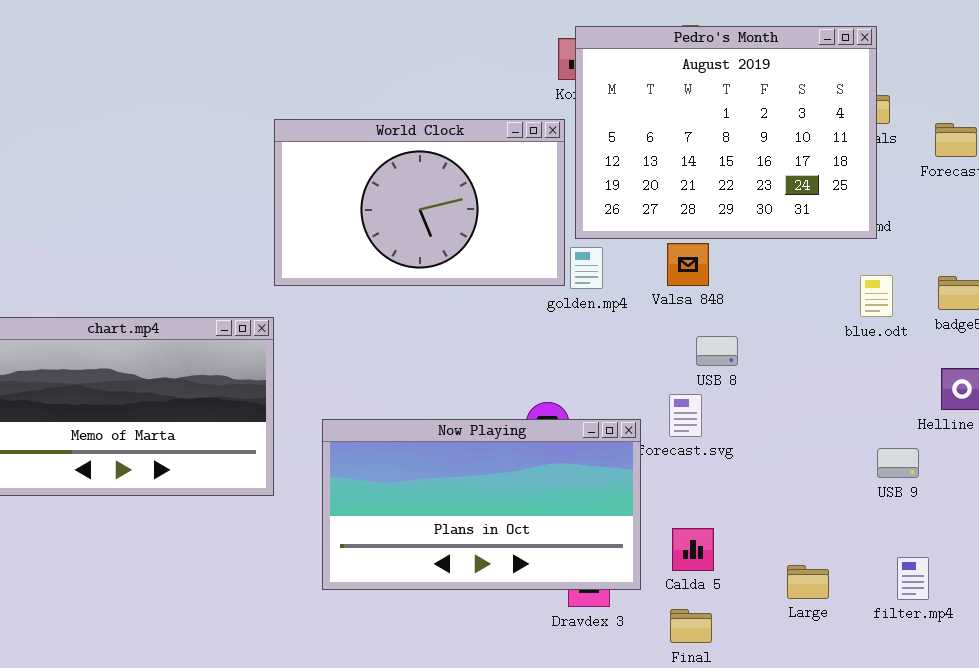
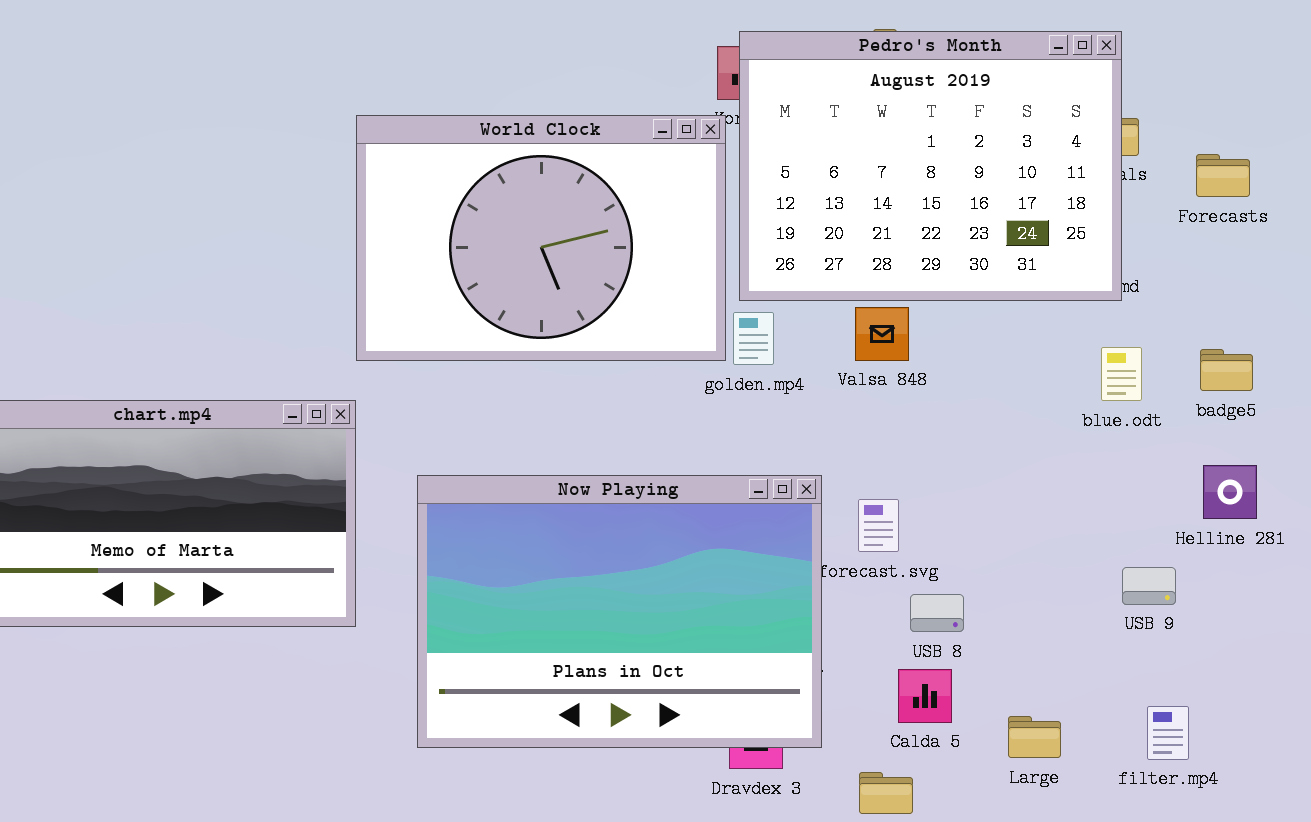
World Clock: [274,119,565,286] -> [356,115,726,361], resized
USB 8: [696,336,738,366] -> [910,594,964,632], moved
Now Playing: [322,419,641,590] -> [417,475,822,748], resized
Calda 5: [672,528,714,571] -> [898,669,952,723], moved

